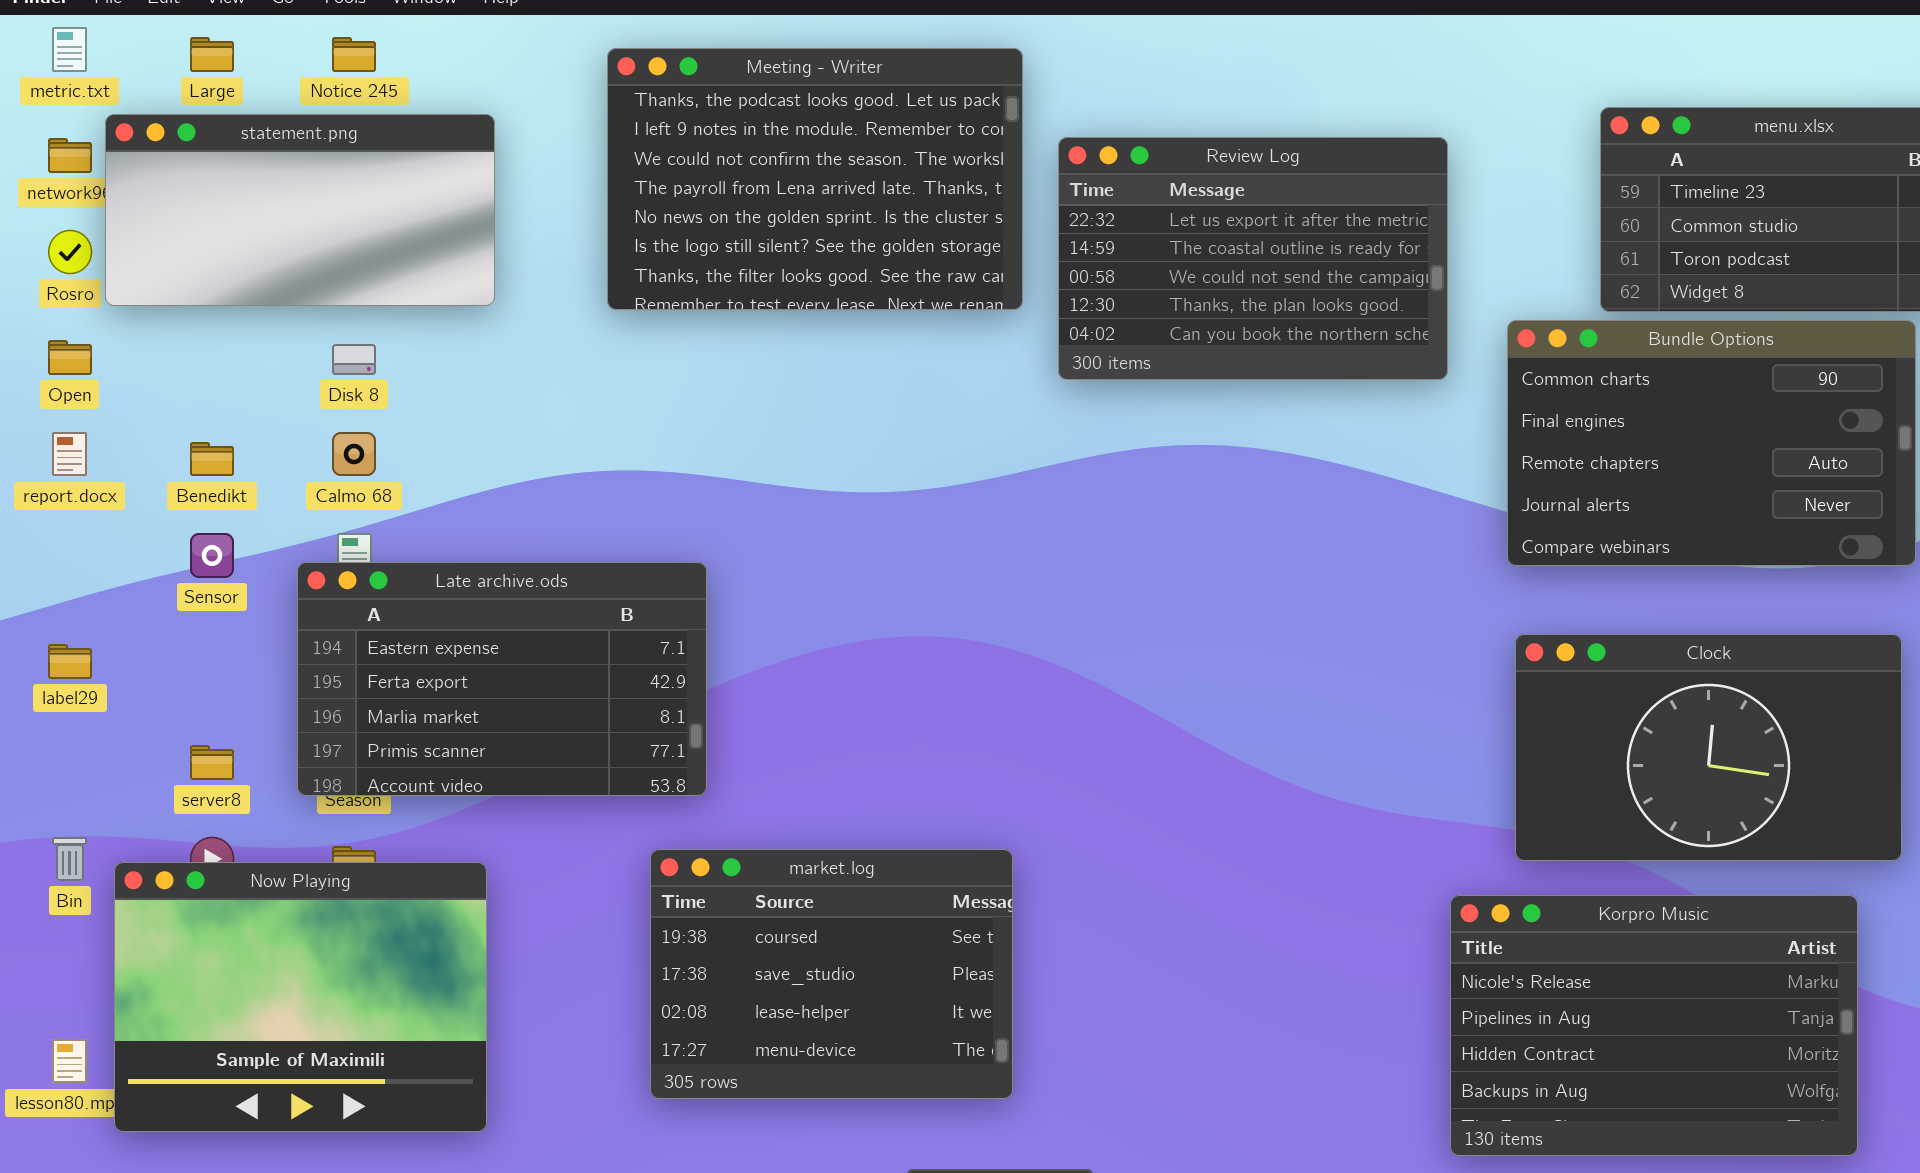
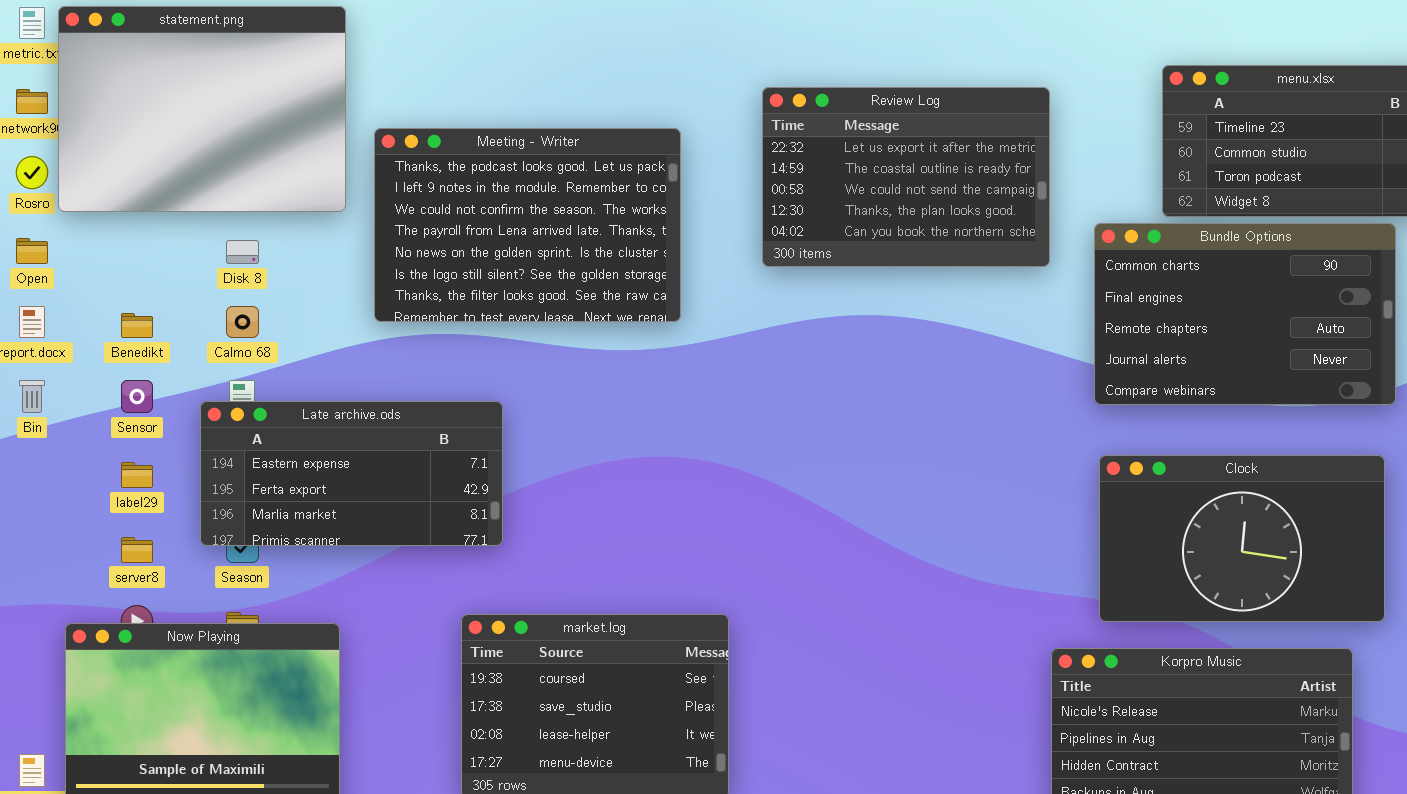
Meeting - Writer: [607,48,1023,310] -> [374,128,681,322], moved
statement.png: [105,114,495,306] -> [58,6,346,212], resized
Late archive.ods: [297,562,707,796] -> [200,401,503,546], resized
label29: [48,644,92,679] -> [121,462,153,488], moved
Bin: [52,837,87,881] -> [19,380,45,413], moved

